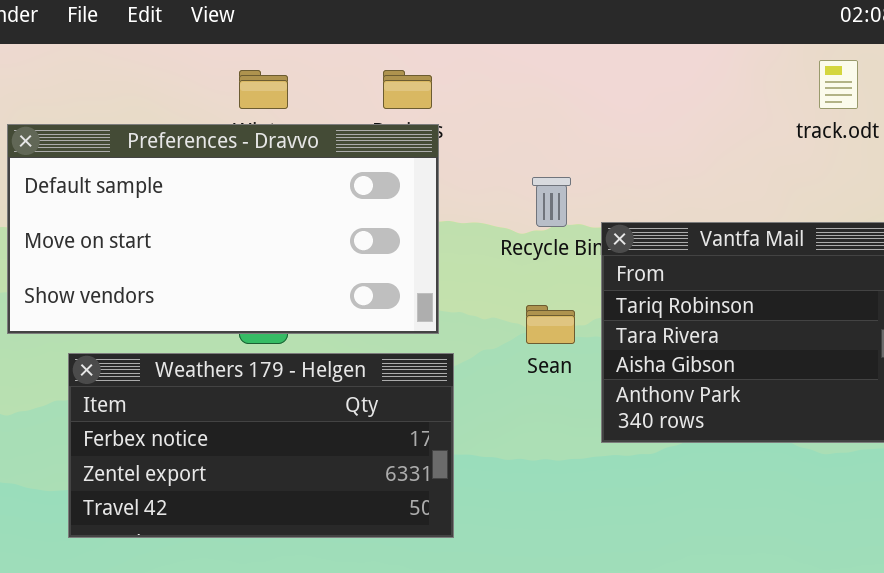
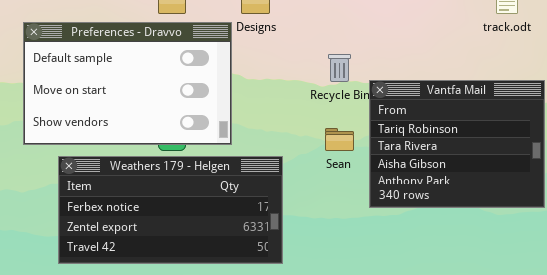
Preferences - Dravvo: [7,124,439,334] -> [23,22,232,145], resized

